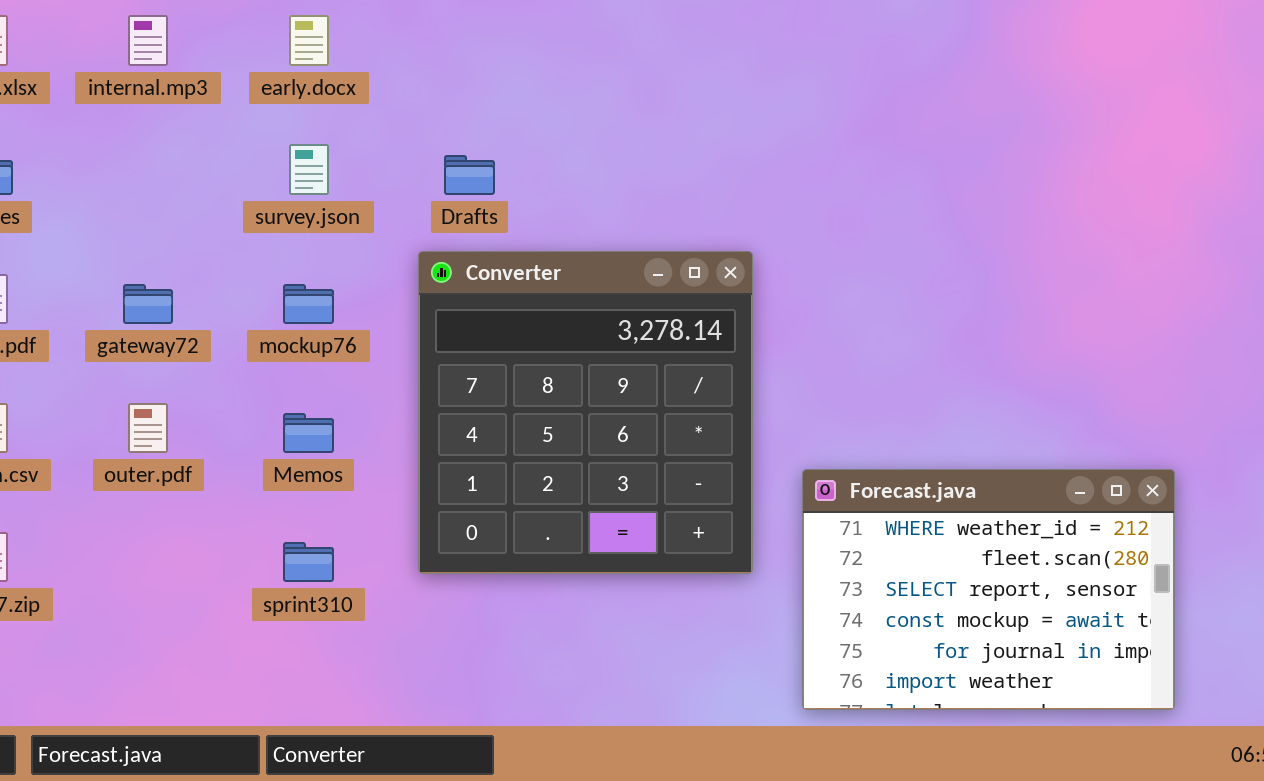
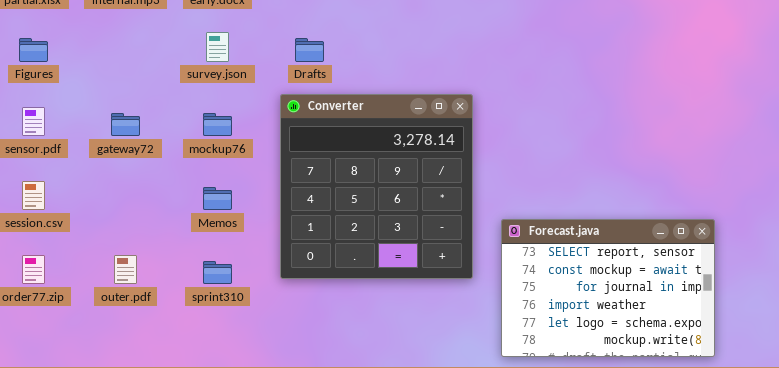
outer.pdf: [128,403,168,453] -> [114,255,137,284], moved
Forecast.java: [802,469,1175,710] -> [501,219,715,357], scrolled down 2 rows

